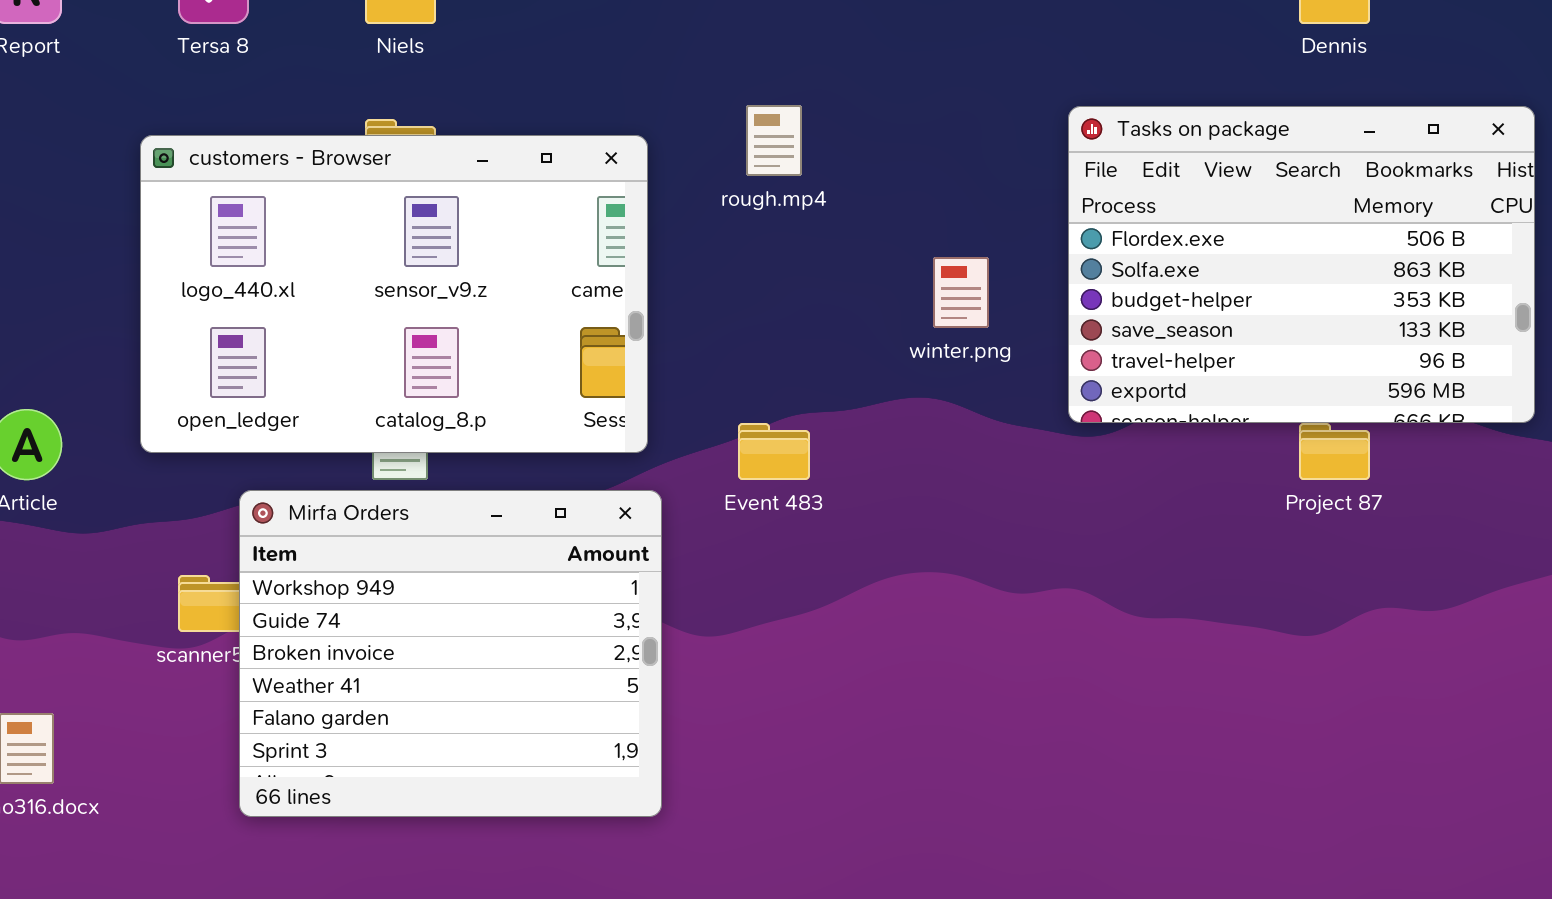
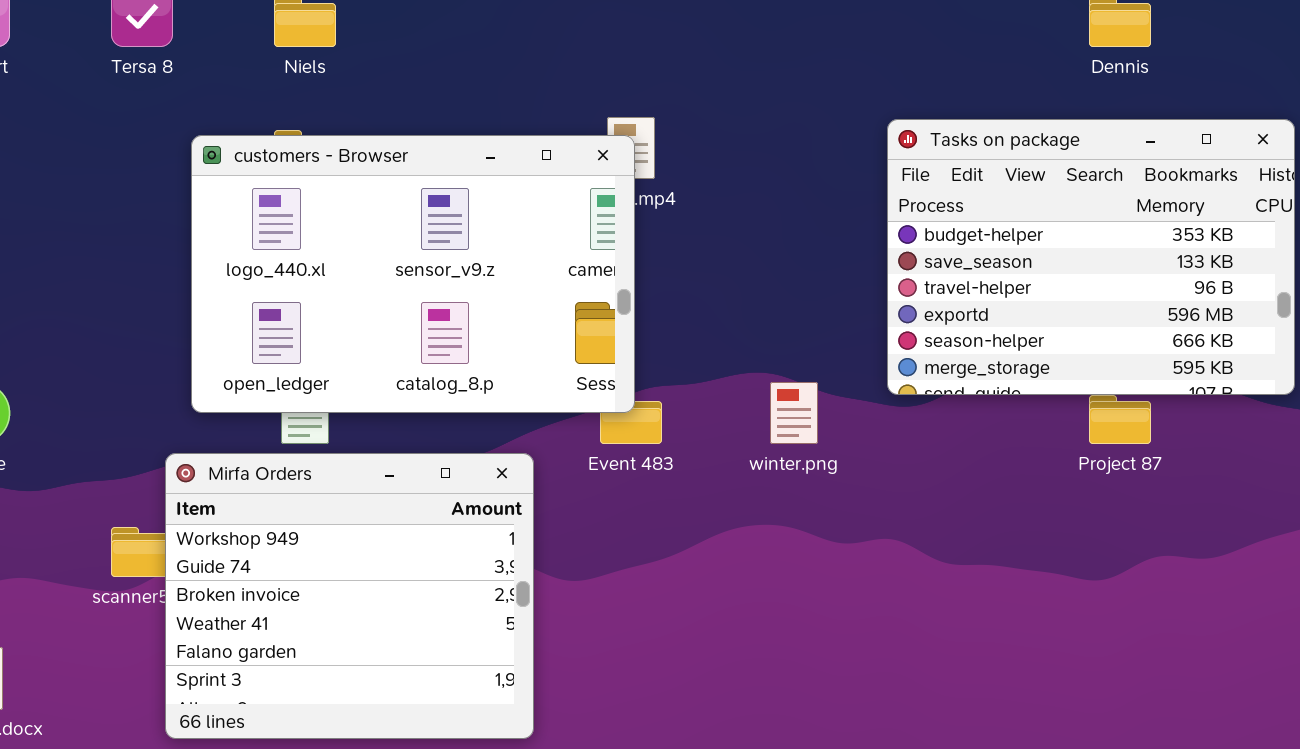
Tasks on package: [1068,106,1535,423] -> [887,119,1295,395], scrolled down 2 rows
customers - Browser: [140,135,648,453] -> [191,135,635,413], moved
winter.png: [933,257,989,328] -> [770,382,818,444], moved

